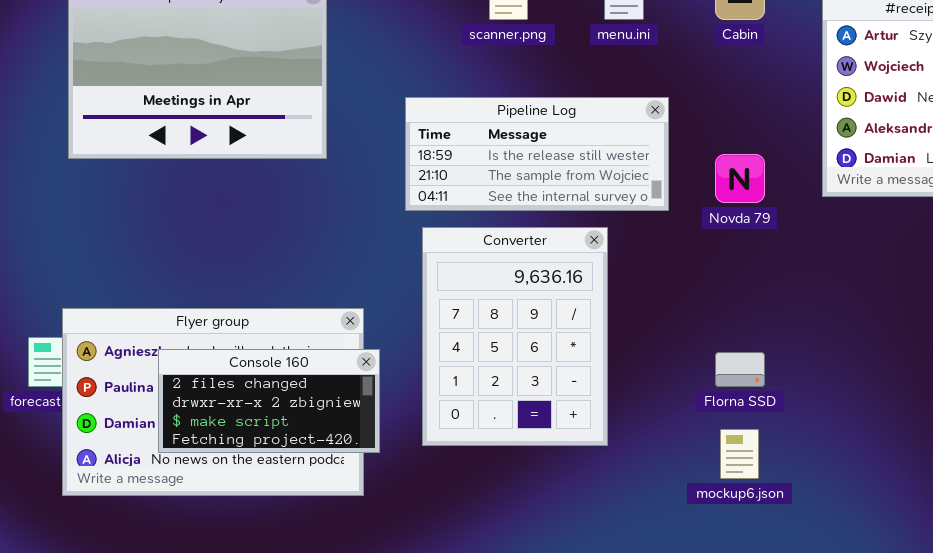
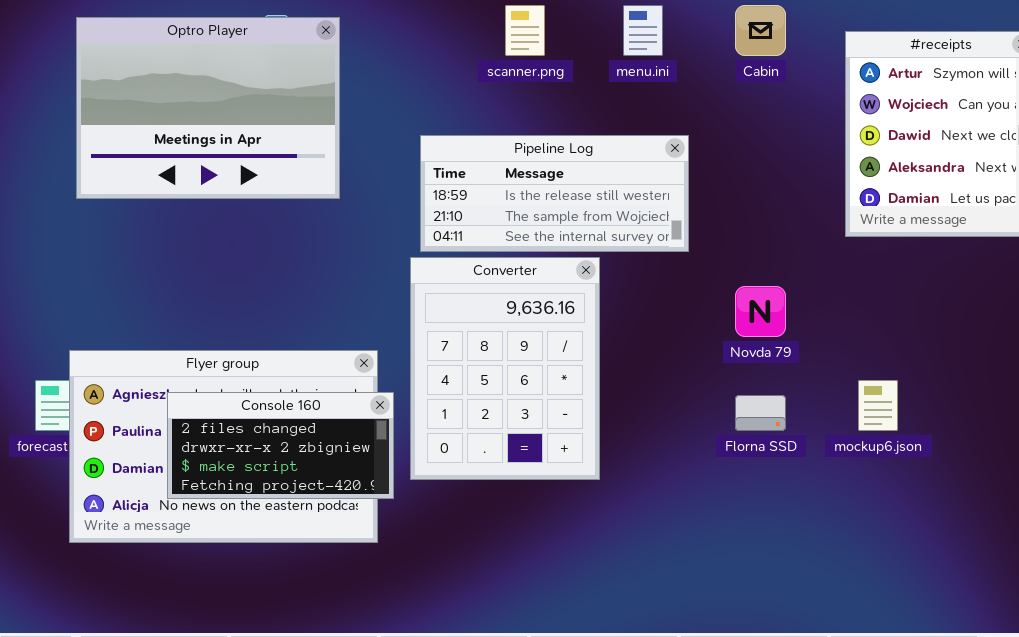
Novda 79: [715,154,765,203] -> [735,286,786,337], moved
Converter: [422,227,608,446] -> [410,257,600,480], moved
mockup6.json: [720,429,759,479] -> [858,380,898,431], moved

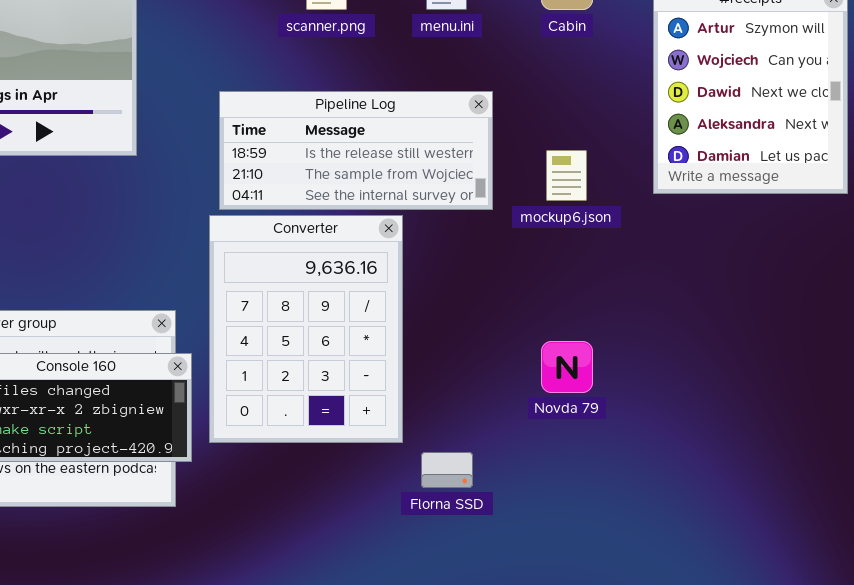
Novda 79: [735,286,786,337] -> [541,341,593,393], moved
mockup6.json: [858,380,898,431] -> [546,150,587,201], moved
Florna SSD: [735,395,786,431] -> [421,452,473,488], moved

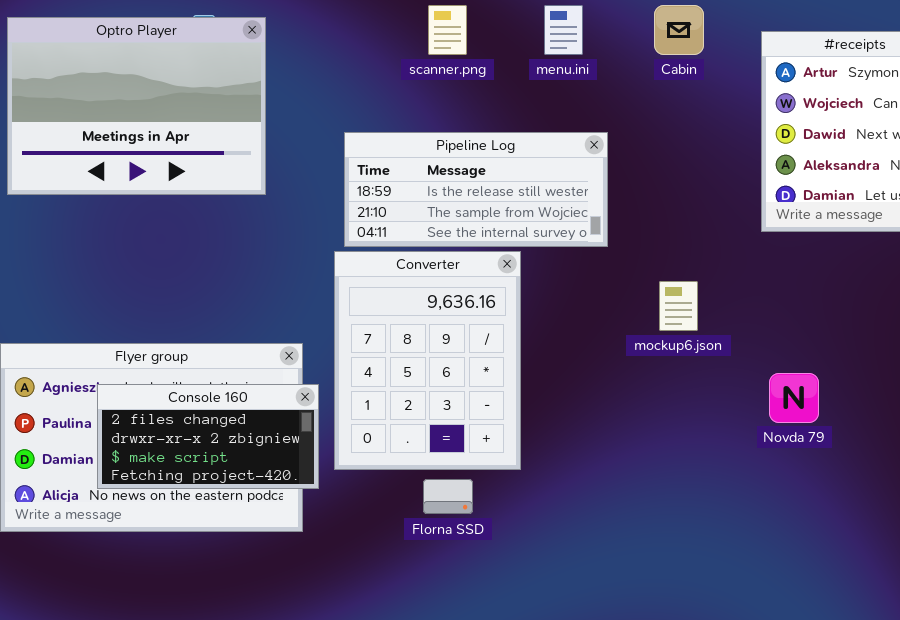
mockup6.json: [546,150,587,201] -> [659,281,698,331], moved
Novda 79: [541,341,593,393] -> [769,373,819,423], moved
Florna SSD: [421,452,473,488] -> [423,479,473,514], moved

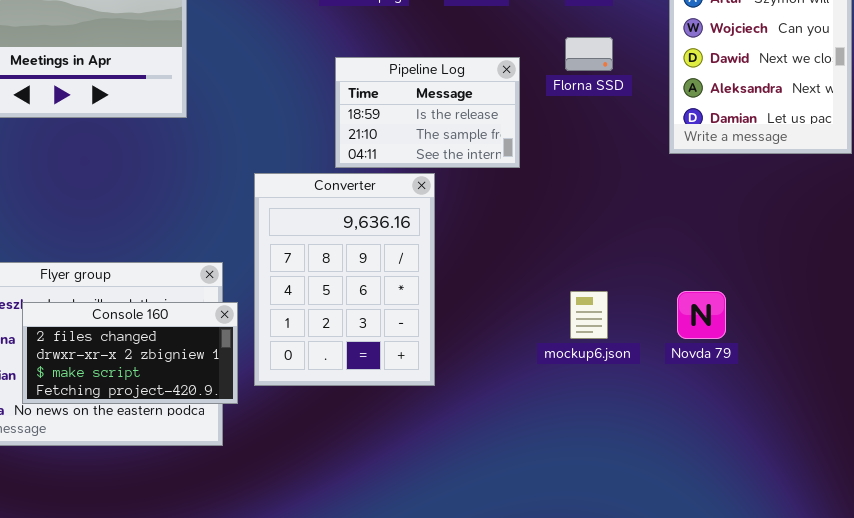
Pipeline Log: [344,132,608,247] -> [335,57,520,168], resized
mockup6.json: [659,281,698,331] -> [570,291,608,339], moved
Florna SSD: [423,479,473,514] -> [565,37,613,71], moved

